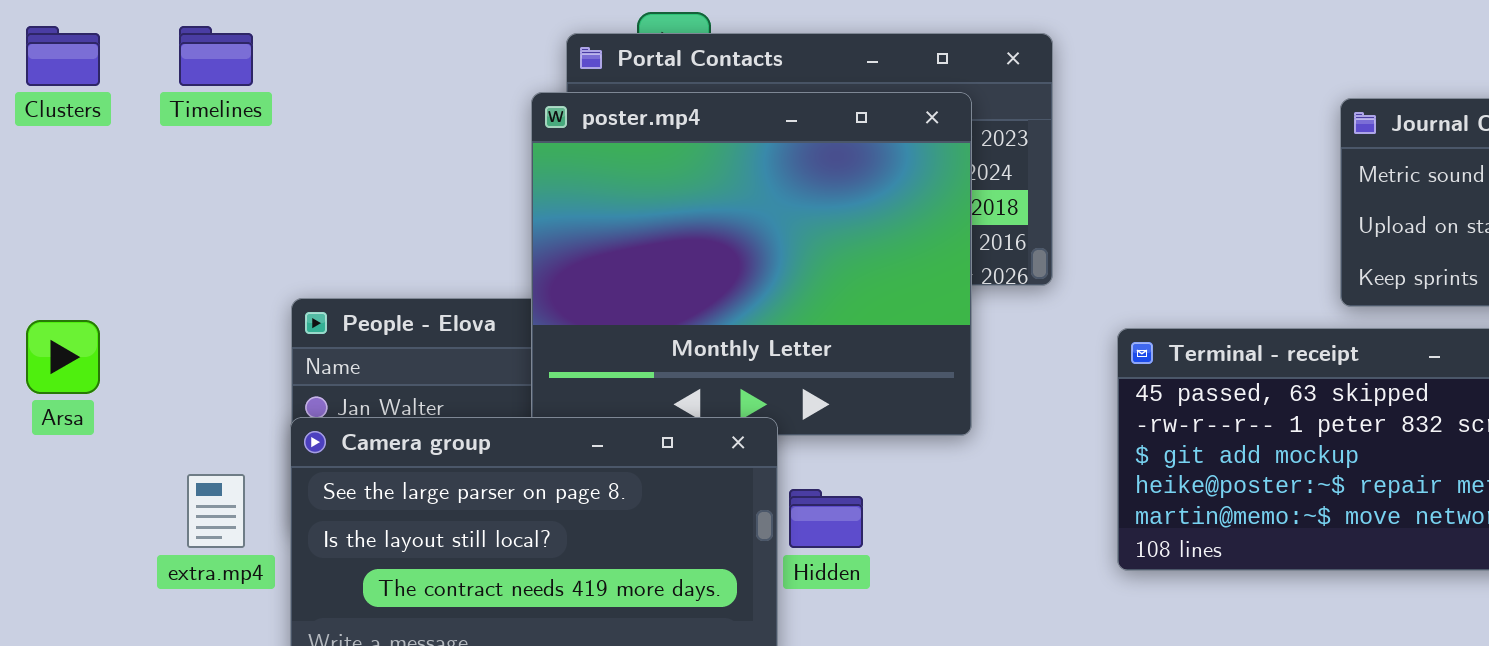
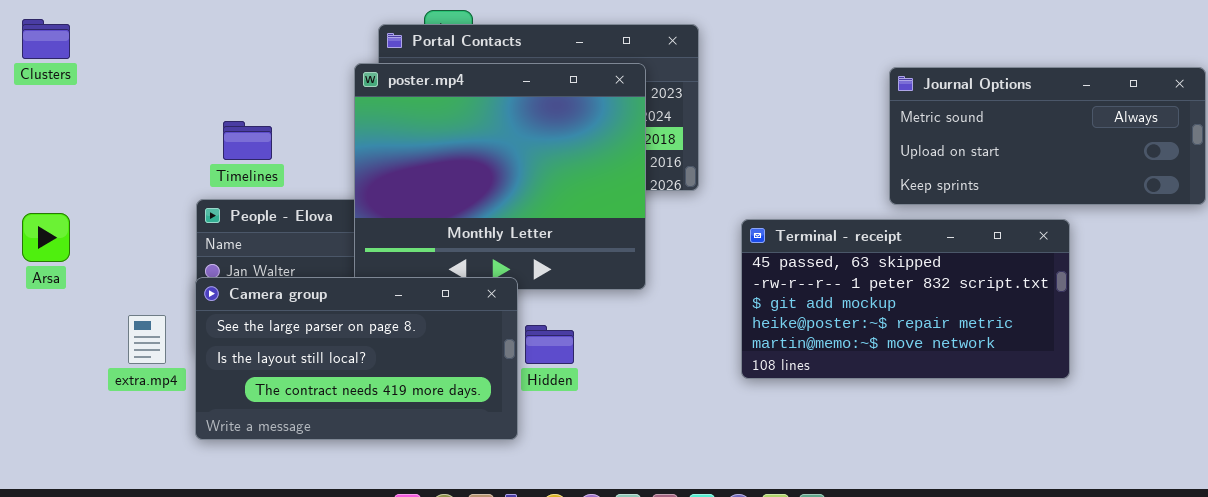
Timelines: [179,26,253,86] -> [223,121,272,160], moved

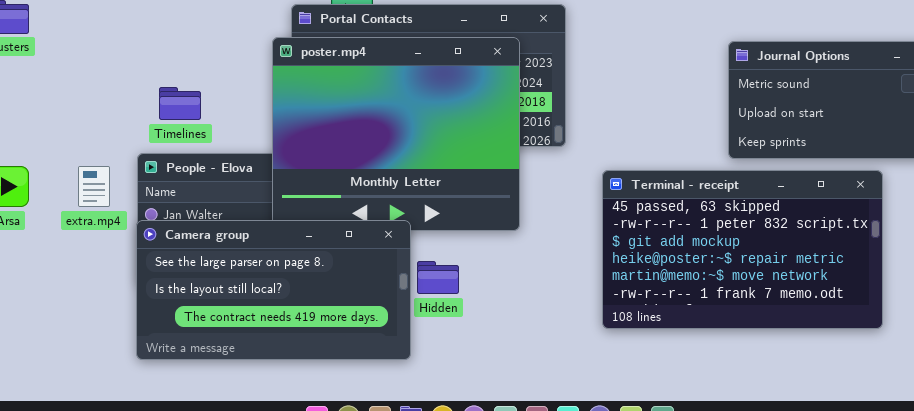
Terminal - receipt: [741,219,1070,379] -> [602,170,883,329], resized
extra.mp4: [128,315,166,364] -> [78,166,110,207], moved

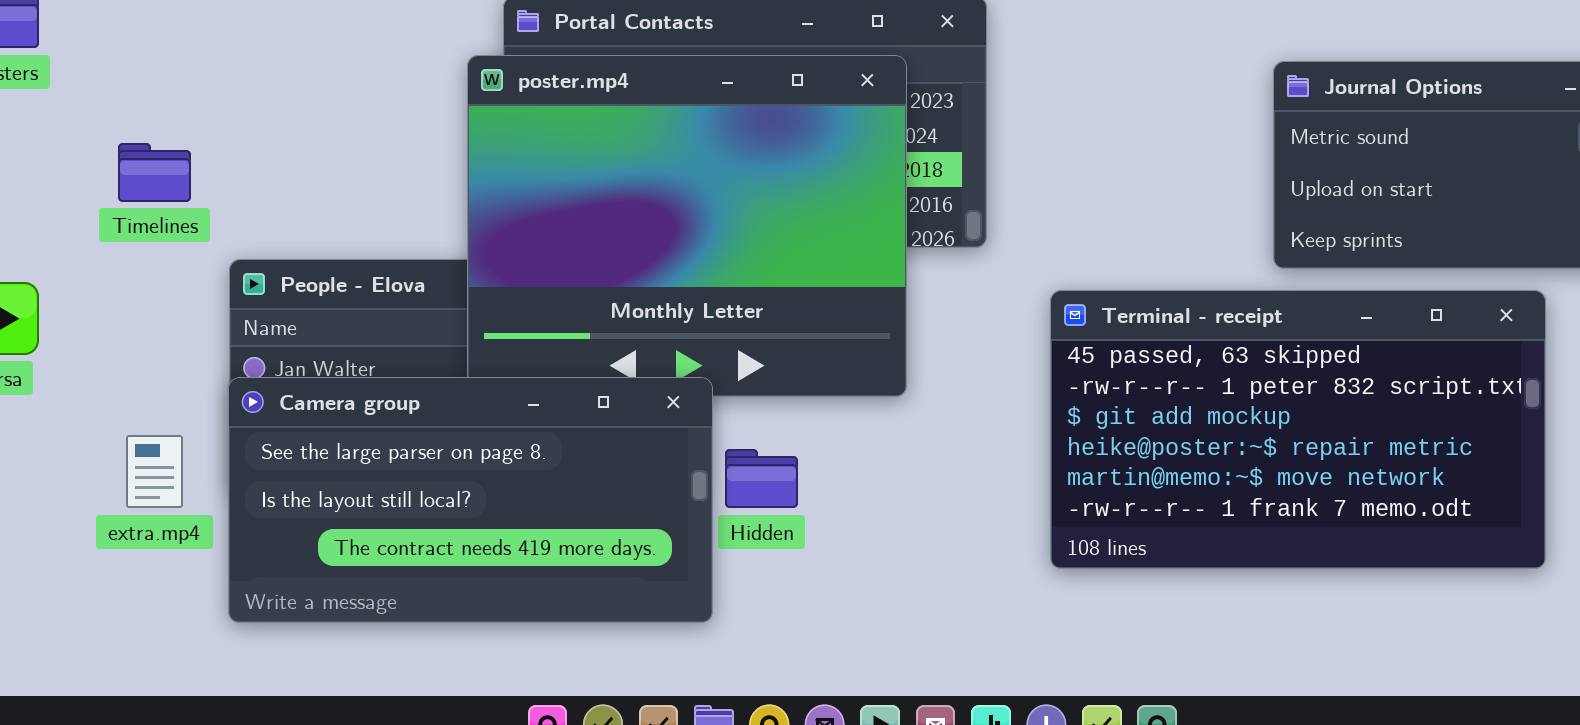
Timelines: [159,87,201,120] -> [118,143,191,202], moved
extra.mp4: [78,166,110,207] -> [126,435,183,508], moved

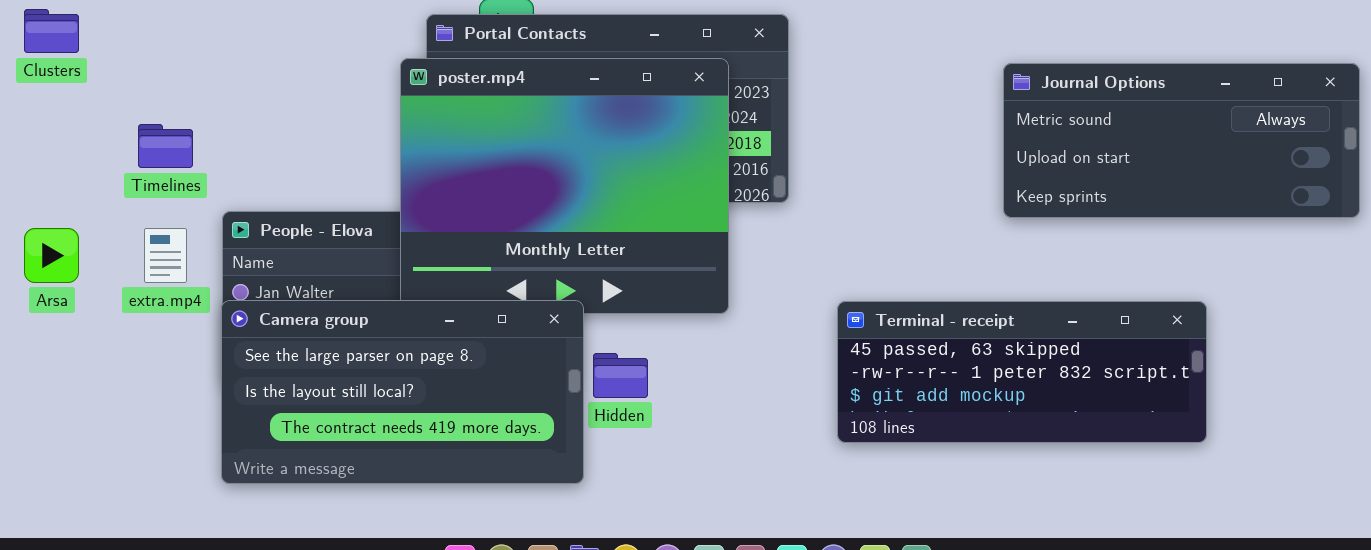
Terminal - receipt: [1050,290,1546,569] -> [837,301,1207,443], resized
extra.mp4: [126,435,183,508] -> [144,228,187,283], moved

